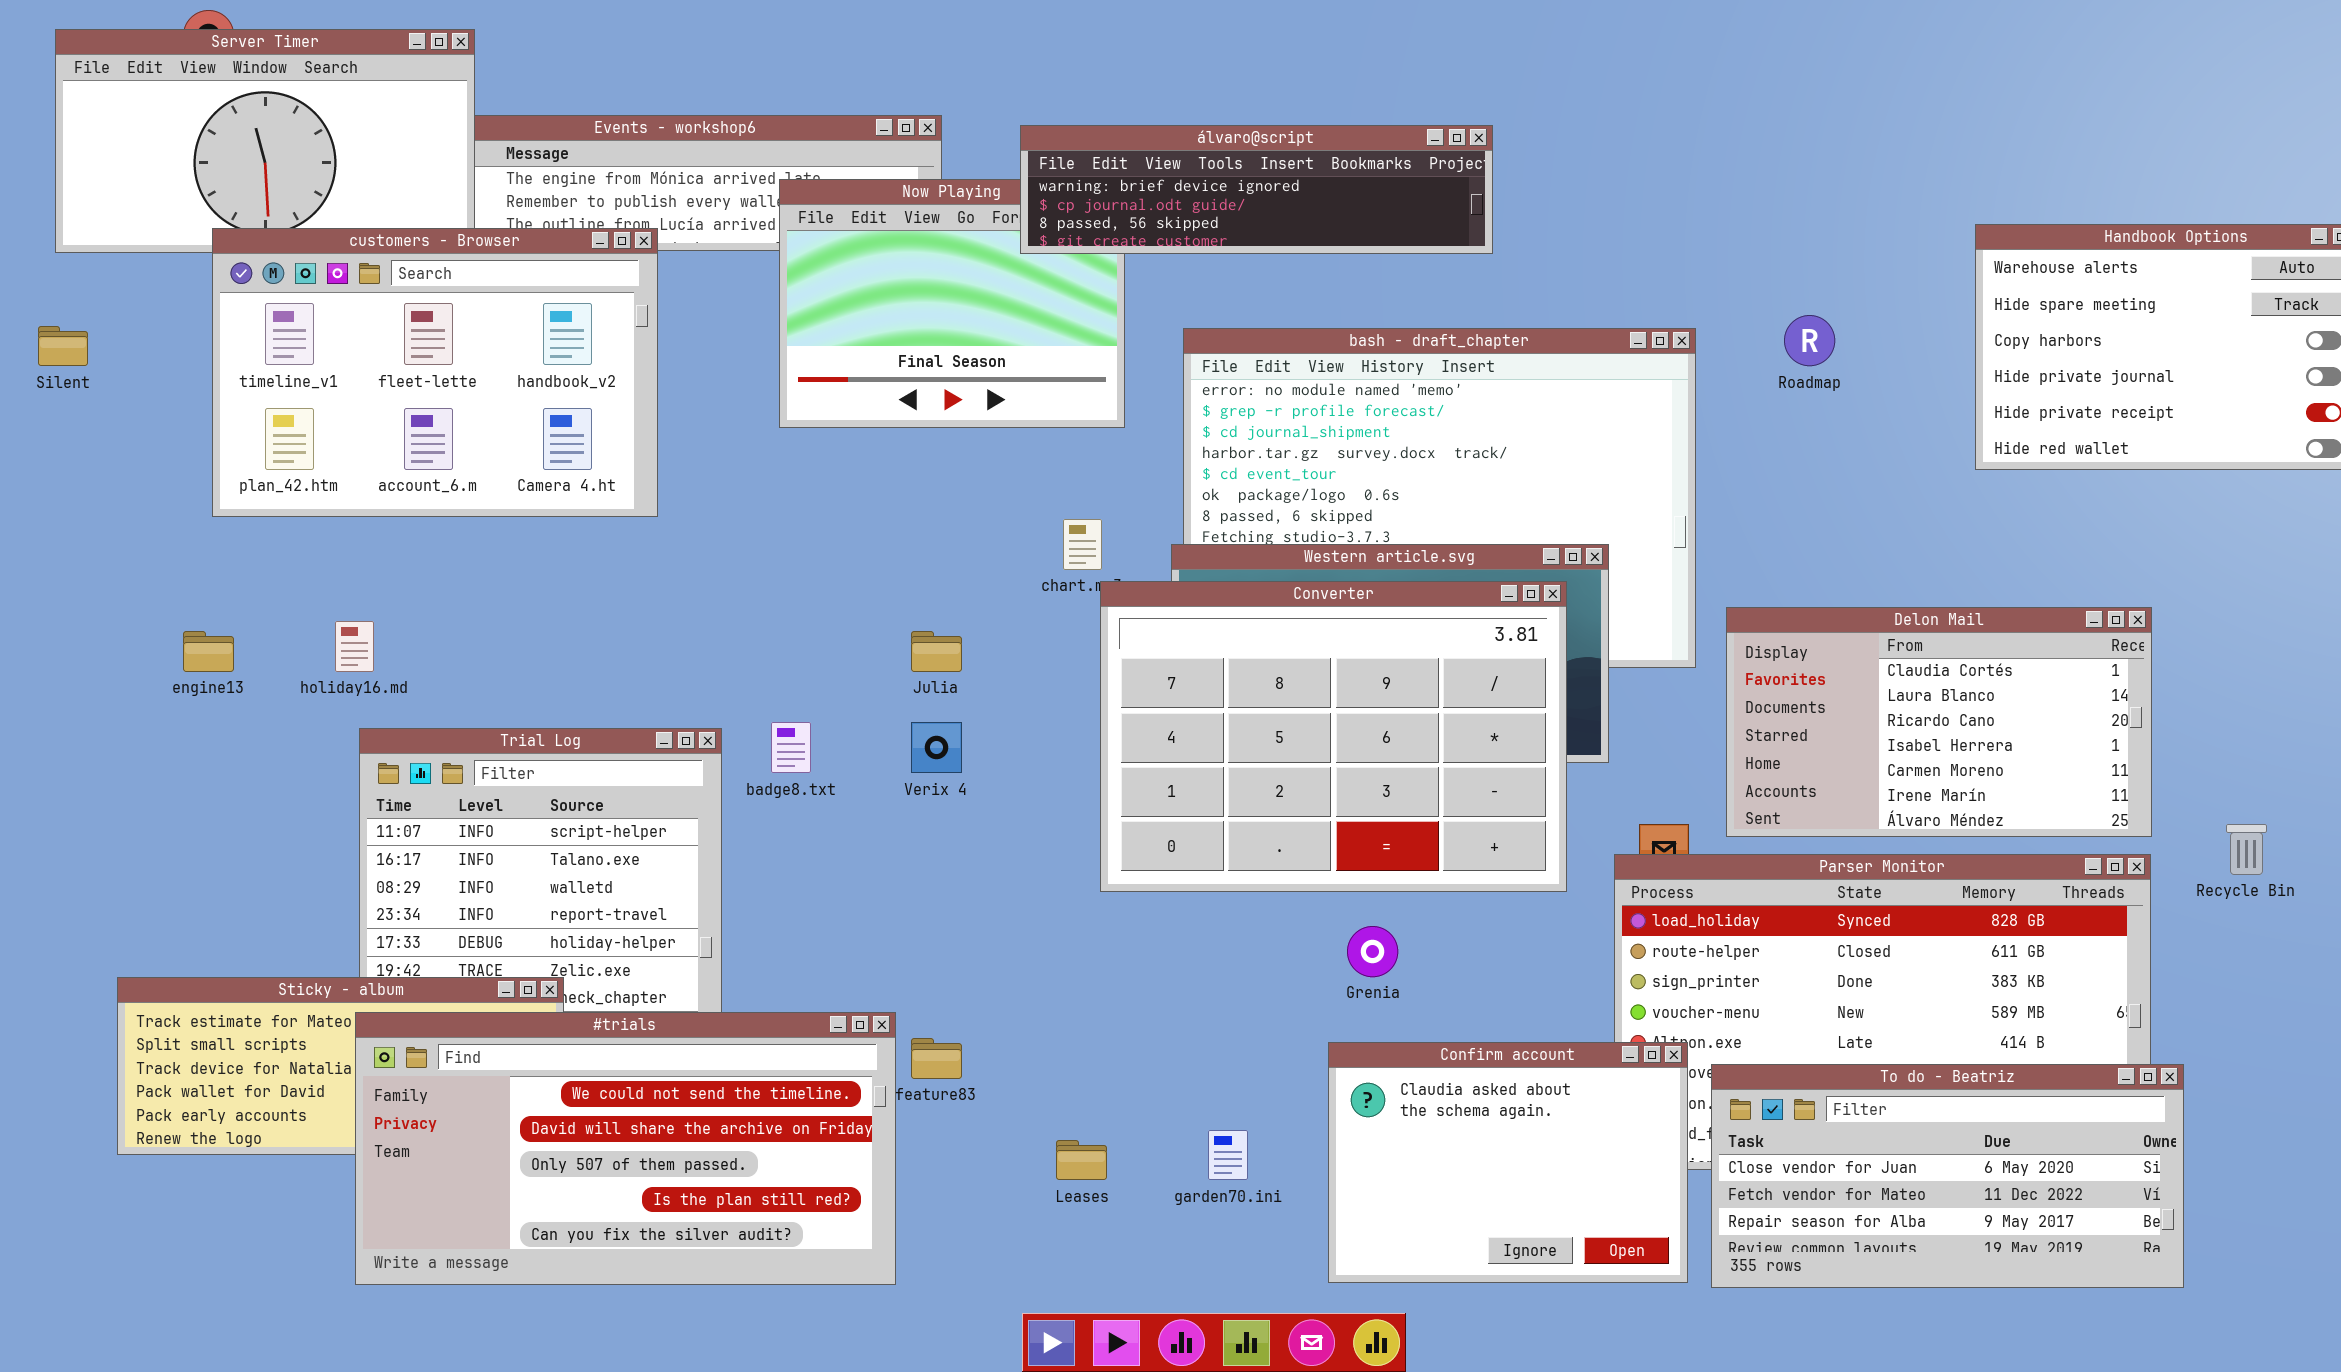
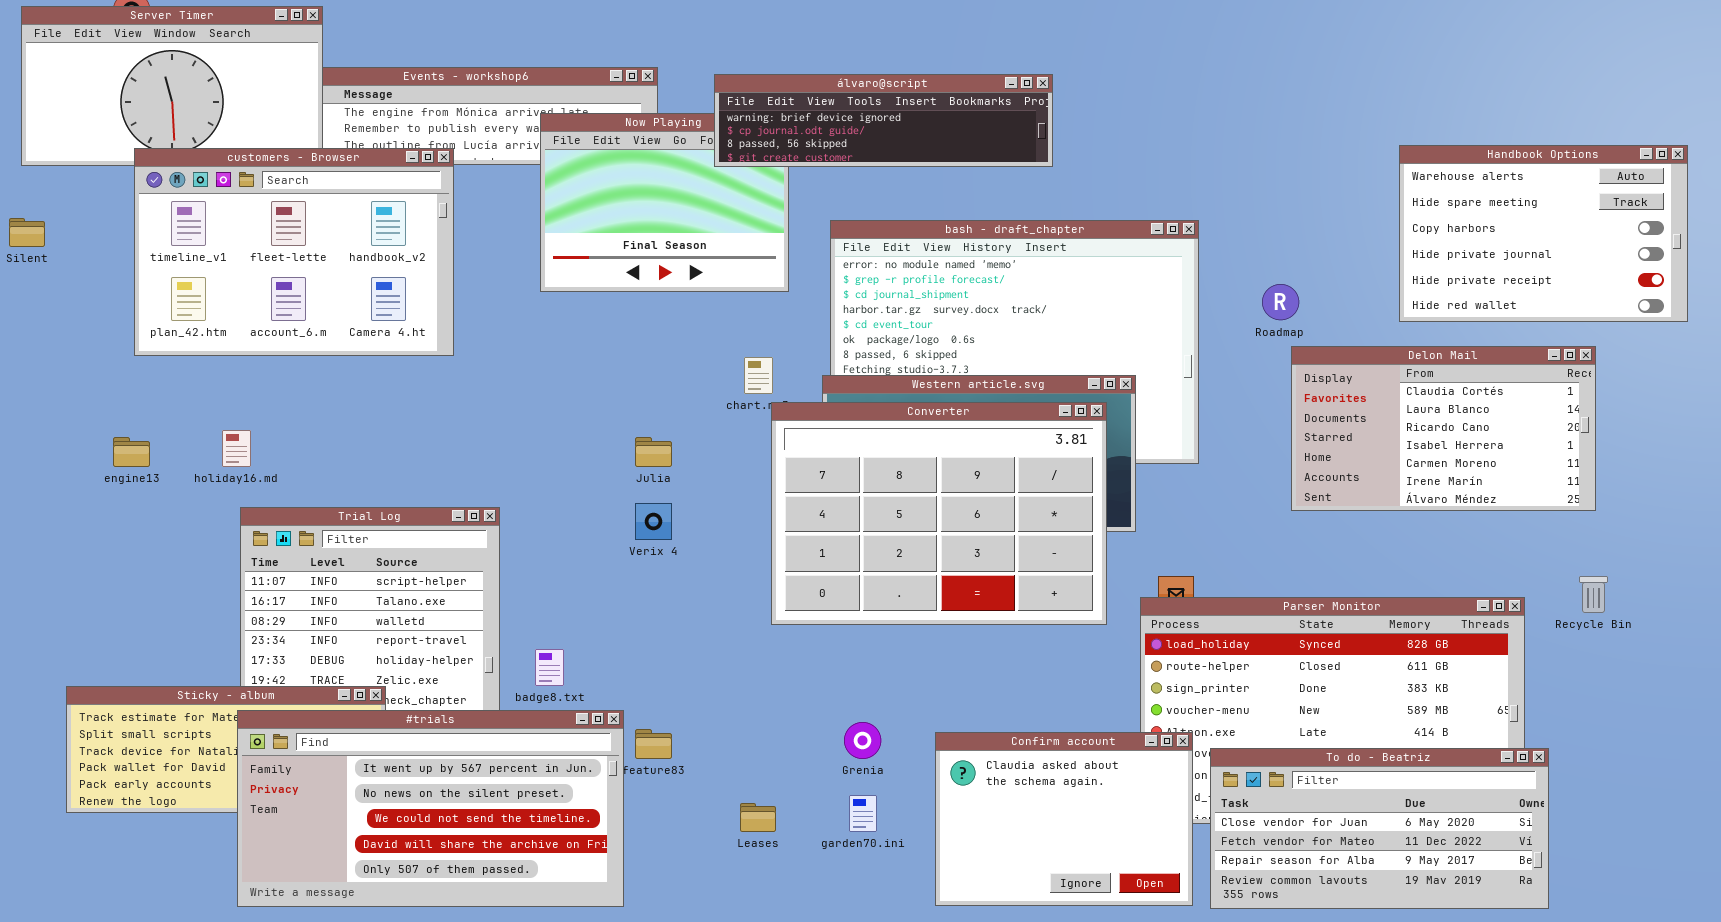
Roadmap: [1784,315,1835,366] -> [1262,284,1299,320], moved
Delon Mail: [1726,607,2152,837] -> [1291,346,1596,511], moved
badge8.txt: [771,722,811,773] -> [535,649,564,686], moved
Grenia: [1347,926,1398,977] -> [844,722,881,759], moved
#trials: [355,1012,896,1285] -> [237,710,624,907], scrolled up 2 rows

